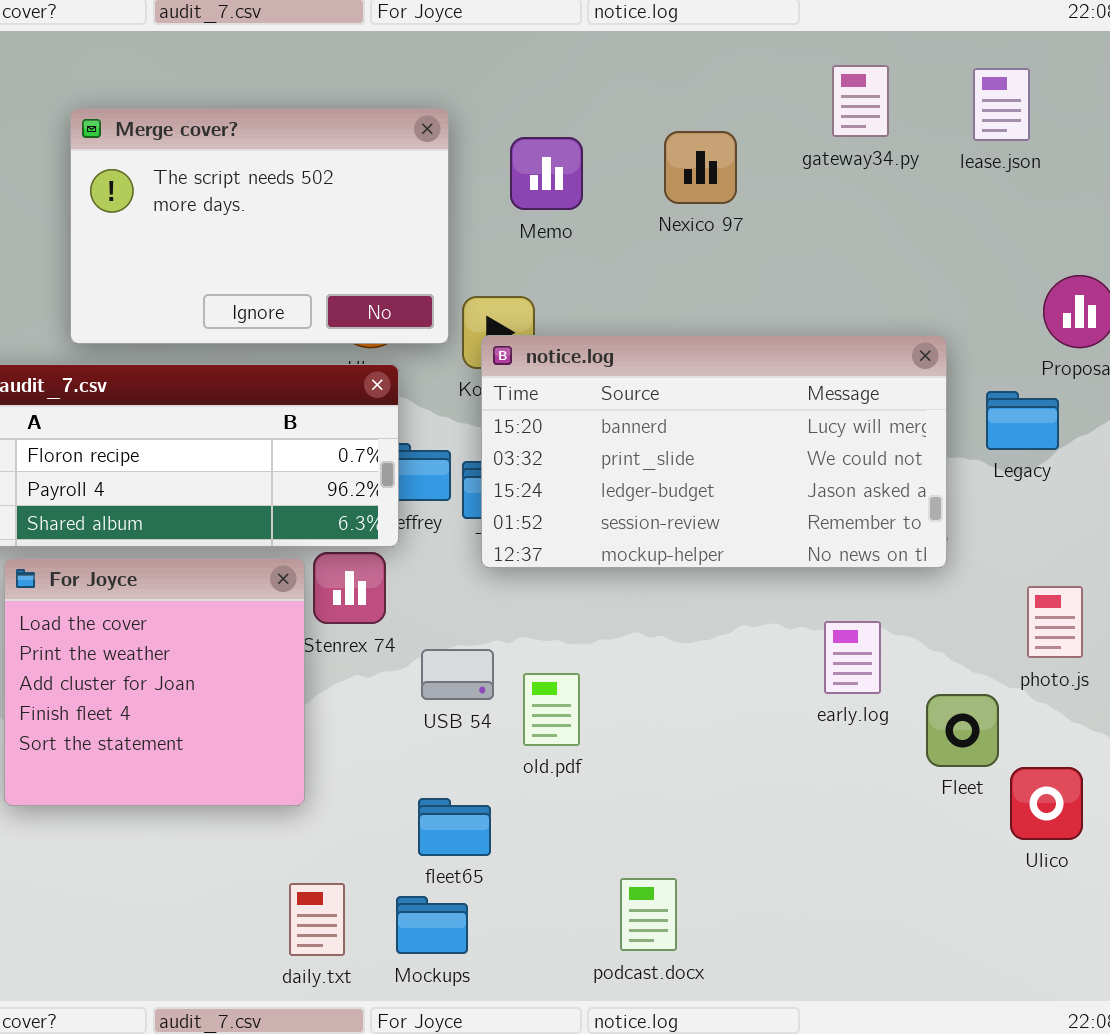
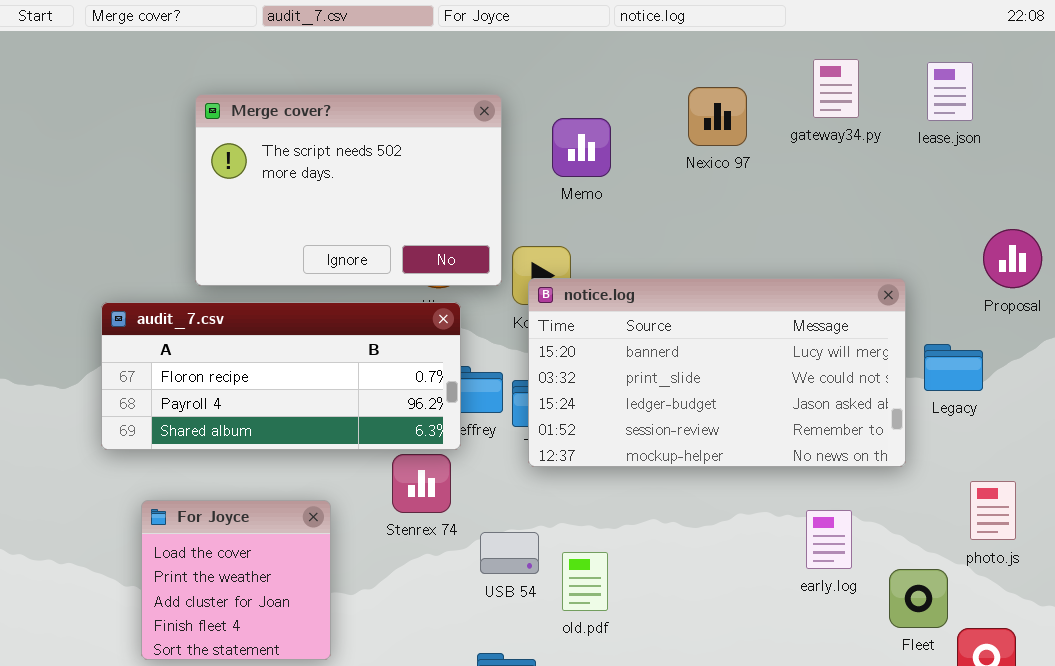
Nexico 97: [664,131,737,204] -> [688,87,747,146], moved
Legacy: [986,391,1059,450] -> [924,344,983,391], moved
For Joyce: [4,558,305,806] -> [141,500,331,660], resized

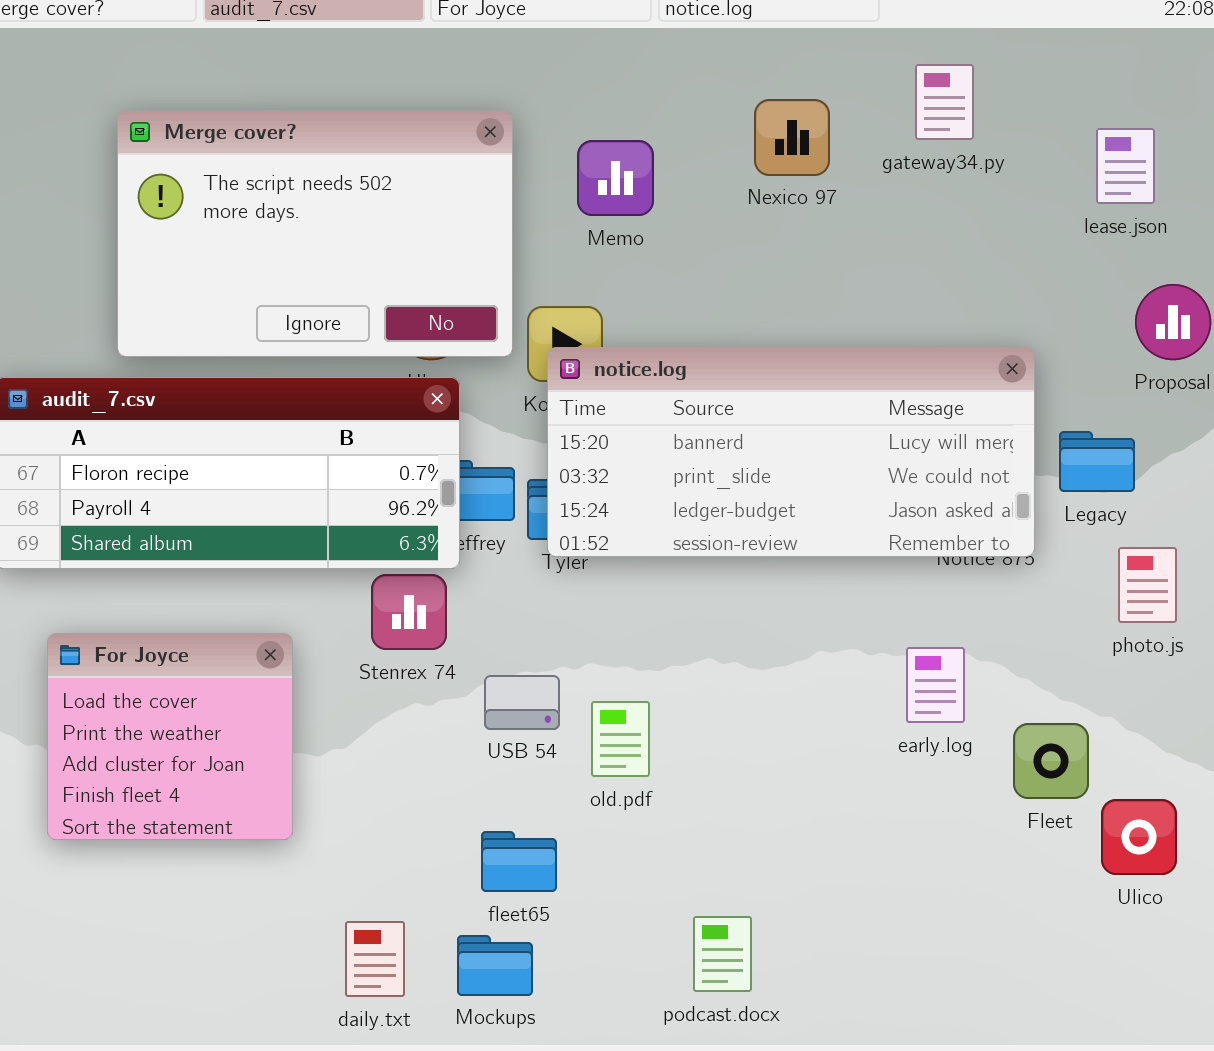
lease.json: [927,62,973,121] -> [1096,128,1155,204], moved
notice.log: [528,278,906,467] -> [547,347,1035,557], resized
photo.js: [970,481,1016,540] -> [1118,547,1177,623], moved

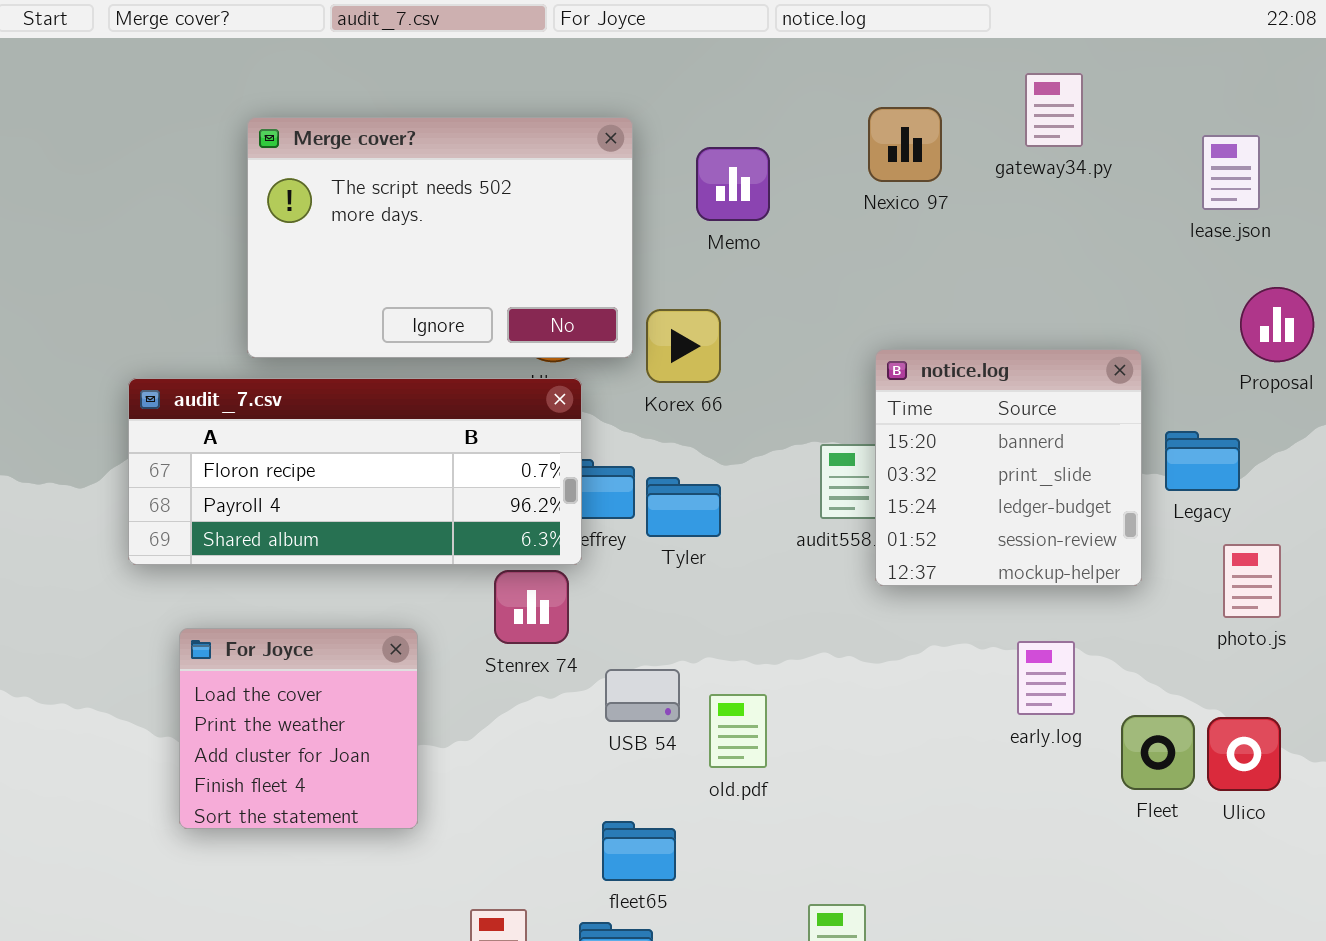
notice.log: [547,347,1035,557] -> [875,349,1142,586], resized
Ulico: [1101,799,1177,875] -> [1207,717,1281,791], moved

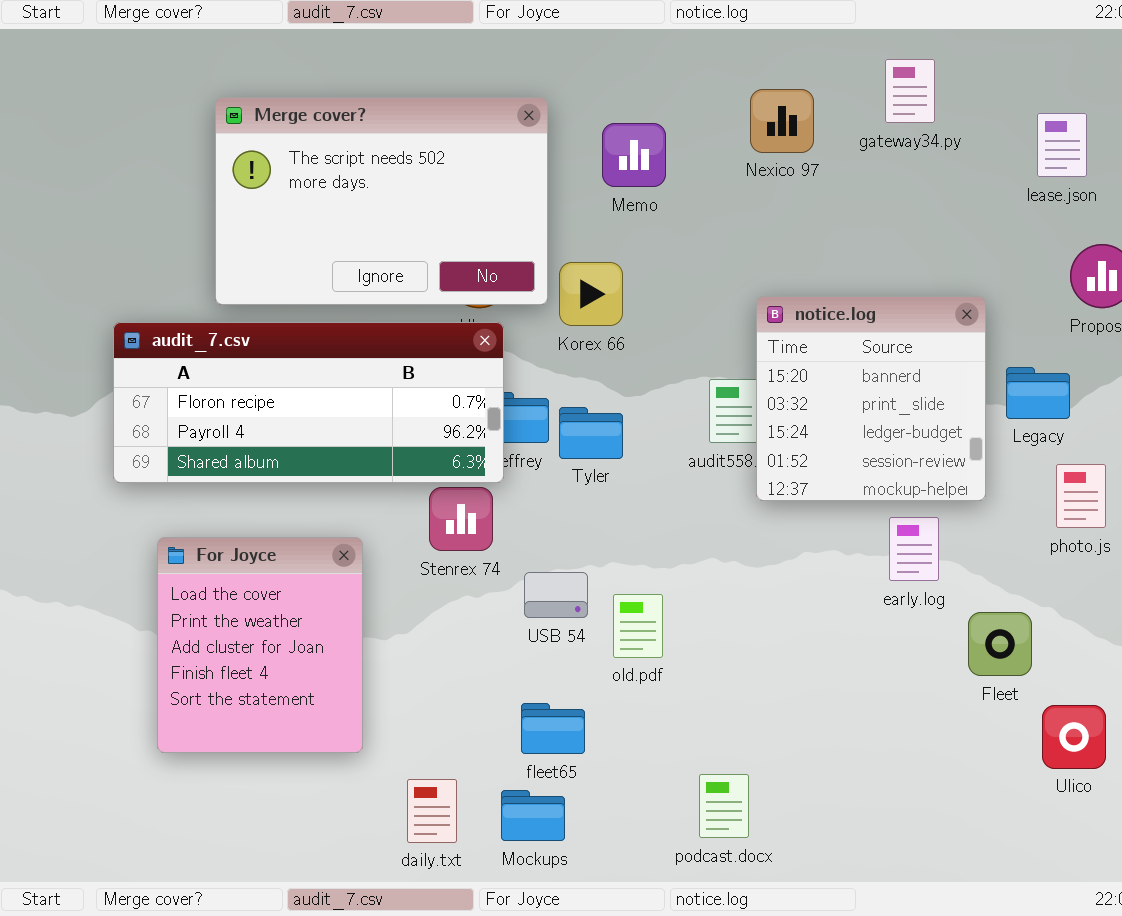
For Joyce: [179,628,418,829] -> [157,537,363,753], resized
early.log: [1017,641,1075,715] -> [889,517,939,581], moved
Ulico: [1207,717,1281,791] -> [1042,705,1106,769], moved

